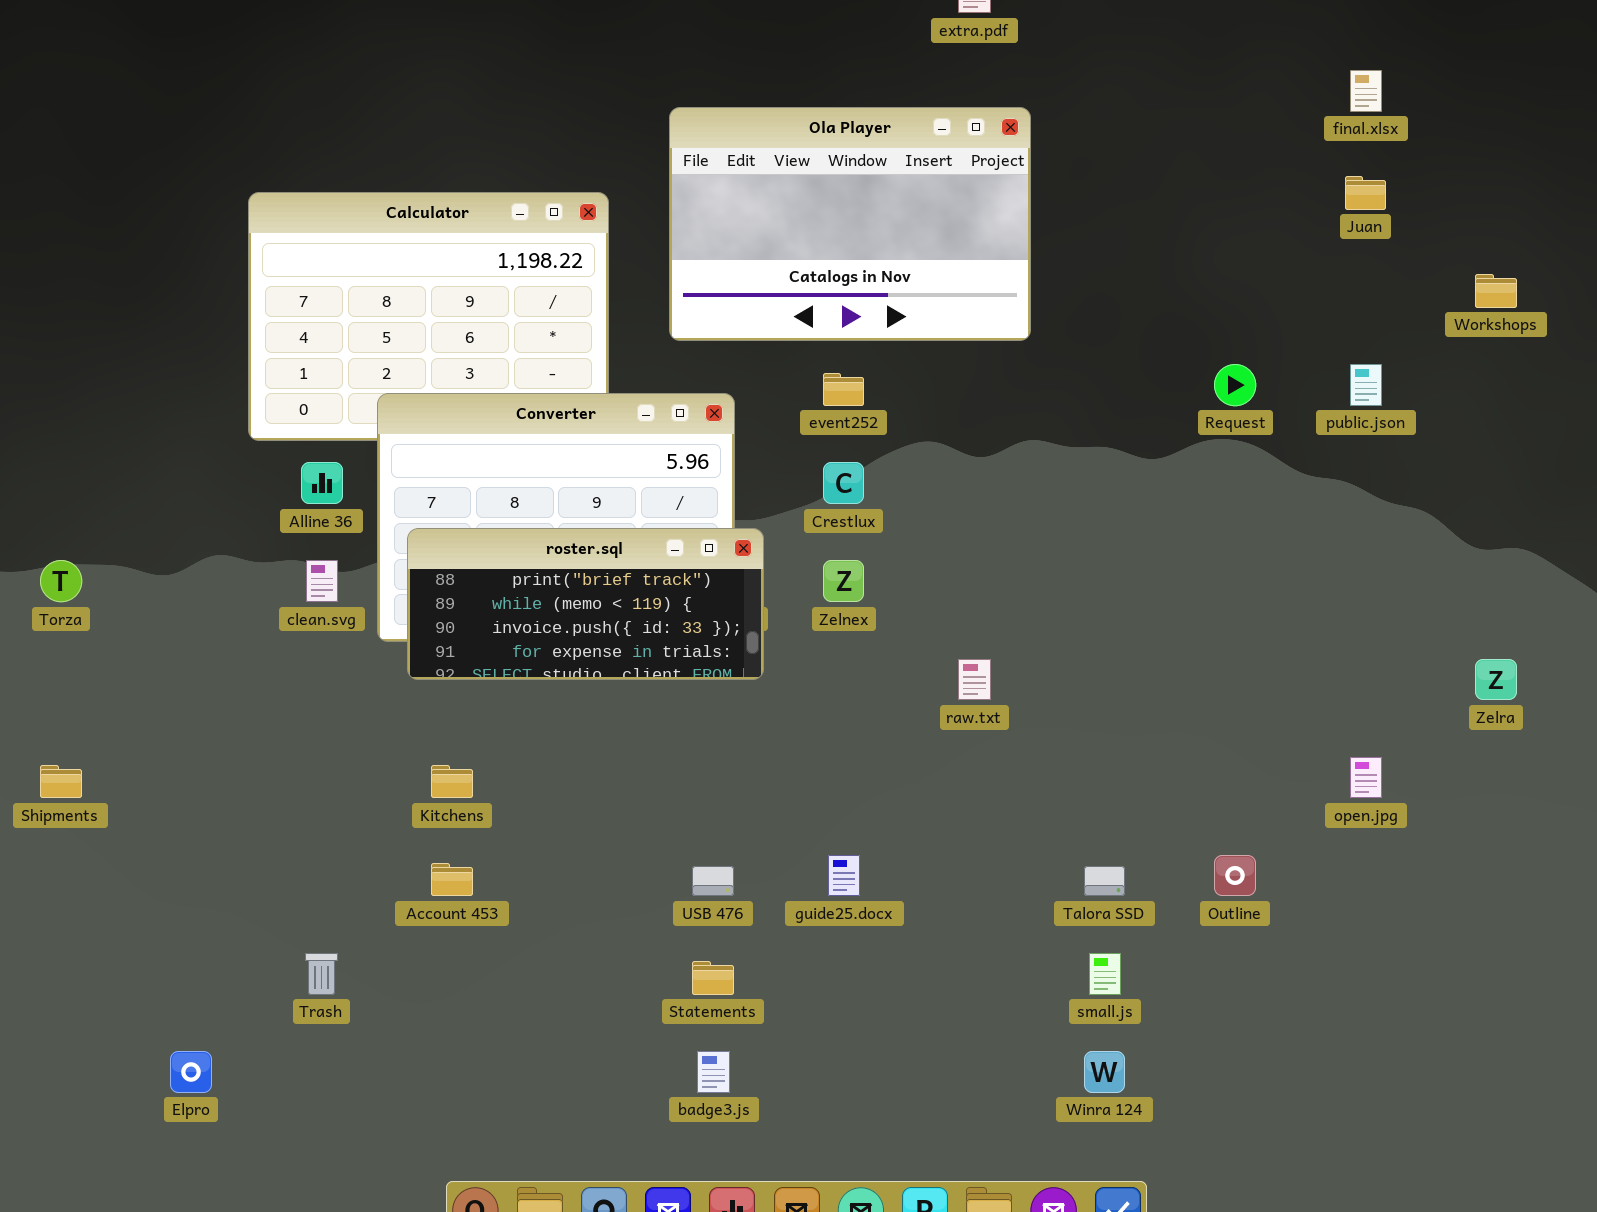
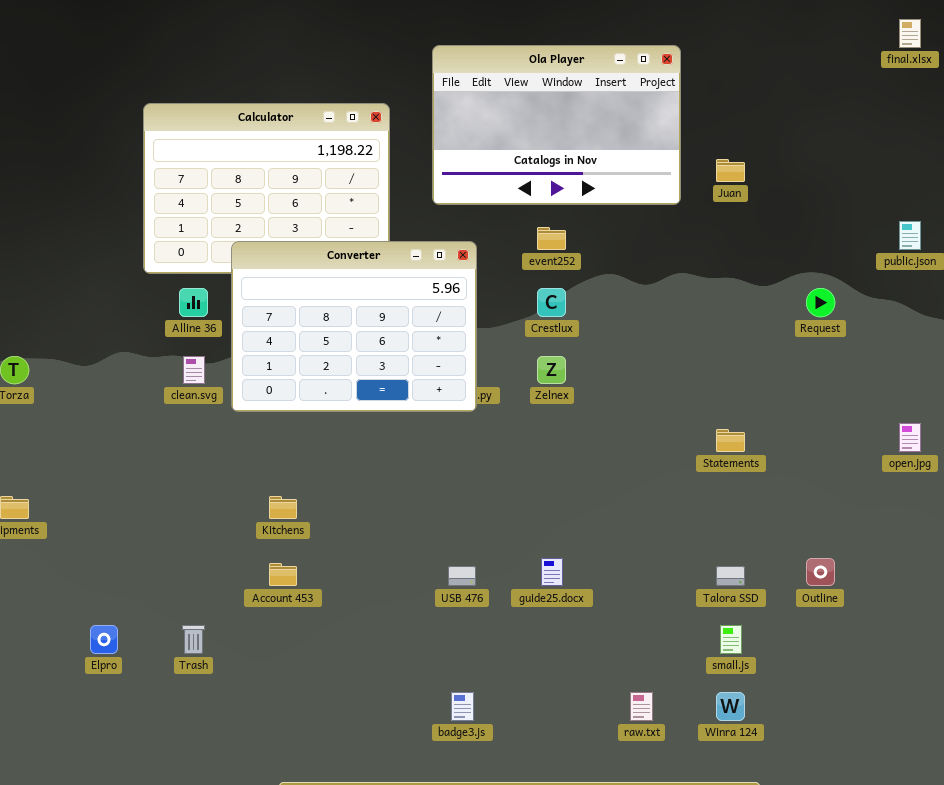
Juan: [1345,176,1386,210] -> [716,159,745,182], moved
Request: [1214,364,1256,406] -> [806,288,835,317], moved
roster.sql: [407,528,764,680] -> none, closed
raw.txt: [958,659,991,700] -> [630,692,653,721], moved
open.jpg: [1350,757,1382,798] -> [899,423,921,452], moved
Statements: [692,961,734,995] -> [716,429,745,452], moved
Elpro: [170,1051,212,1093] -> [90,625,118,654], moved

